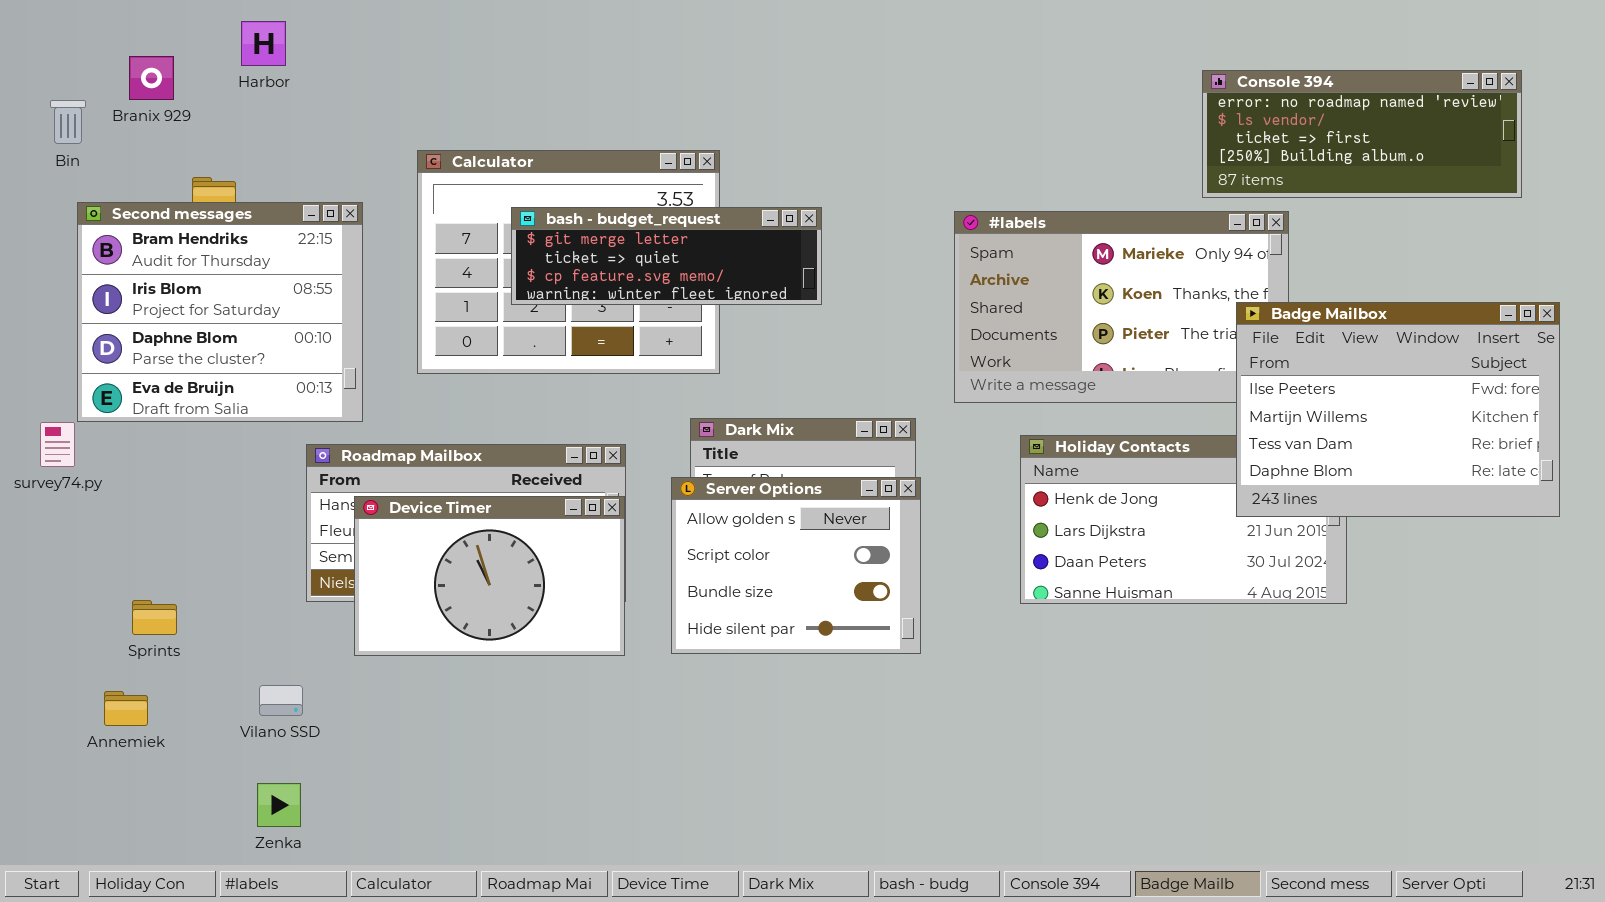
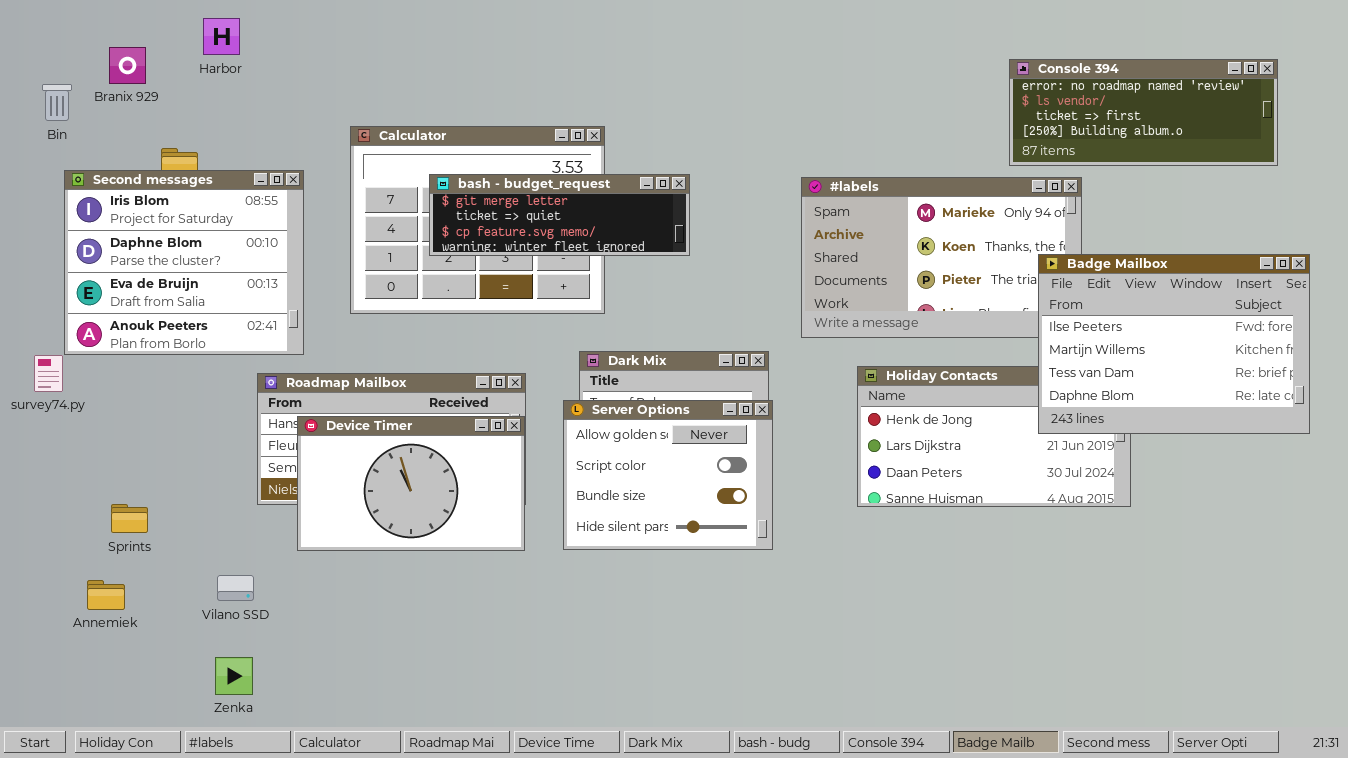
Second messages: [77,202,363,422] -> [64,170,304,355], scrolled down 1 row

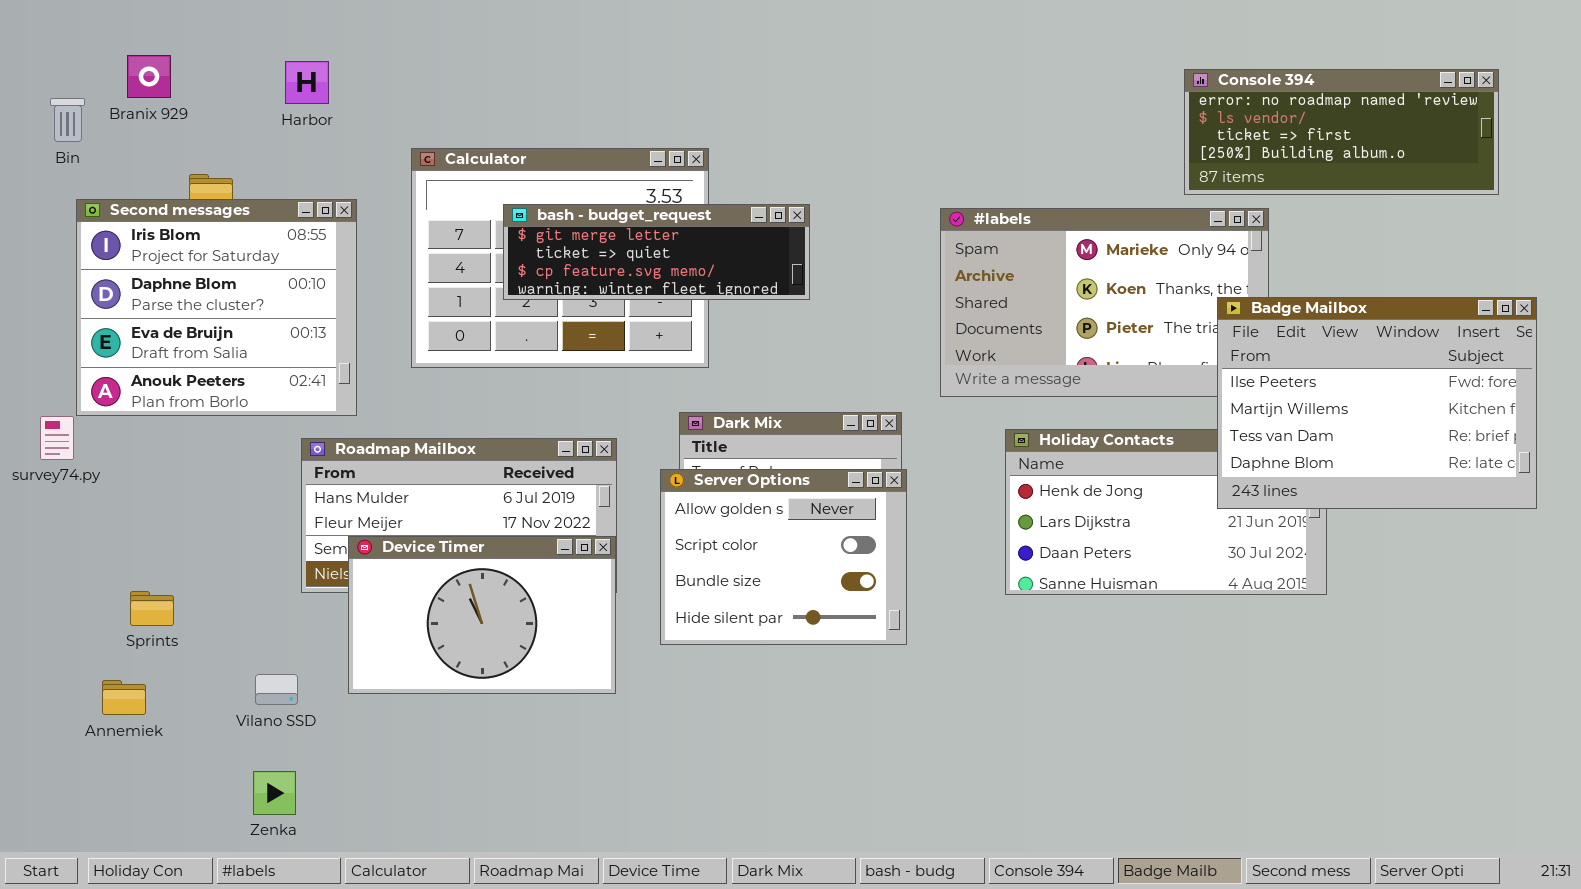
Harbor: [203,18,240,55] -> [285,61,329,104], moved
Device Timer: [297,416,525,551] -> [348,536,616,694], moved

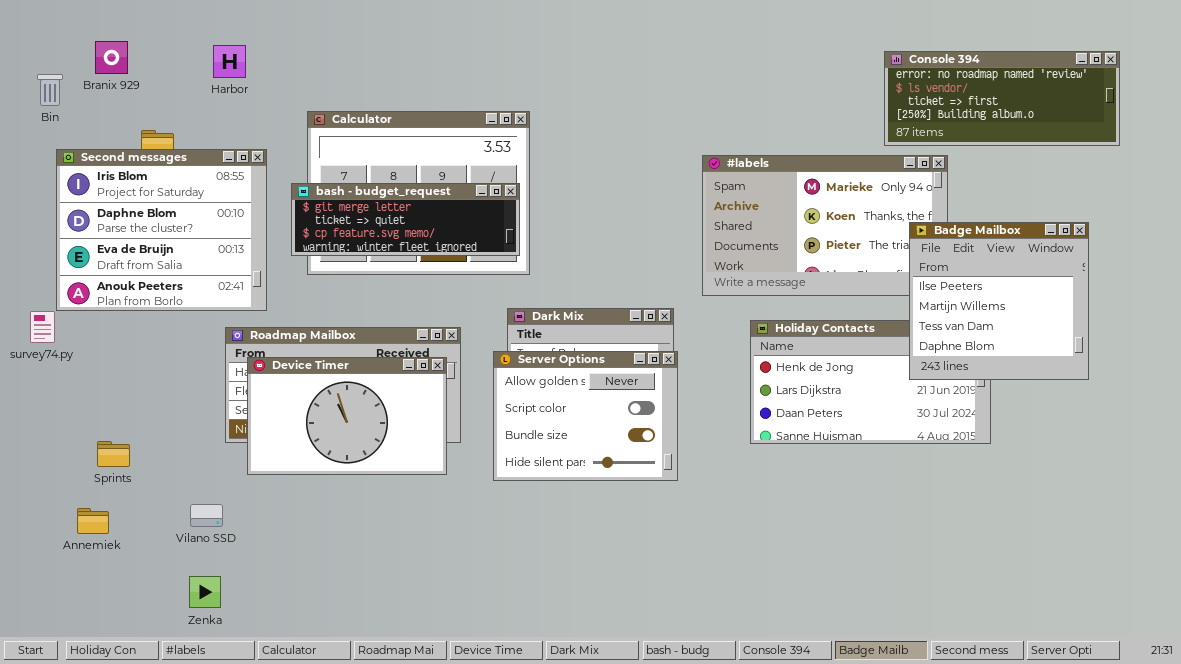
bash - budget_request: [503,204,810,300] -> [291,183,520,256], moved
Badge Mailbox: [1217,297,1537,509] -> [909,222,1089,380], resized
Device Timer: [348,536,616,694] -> [247,357,447,475], moved

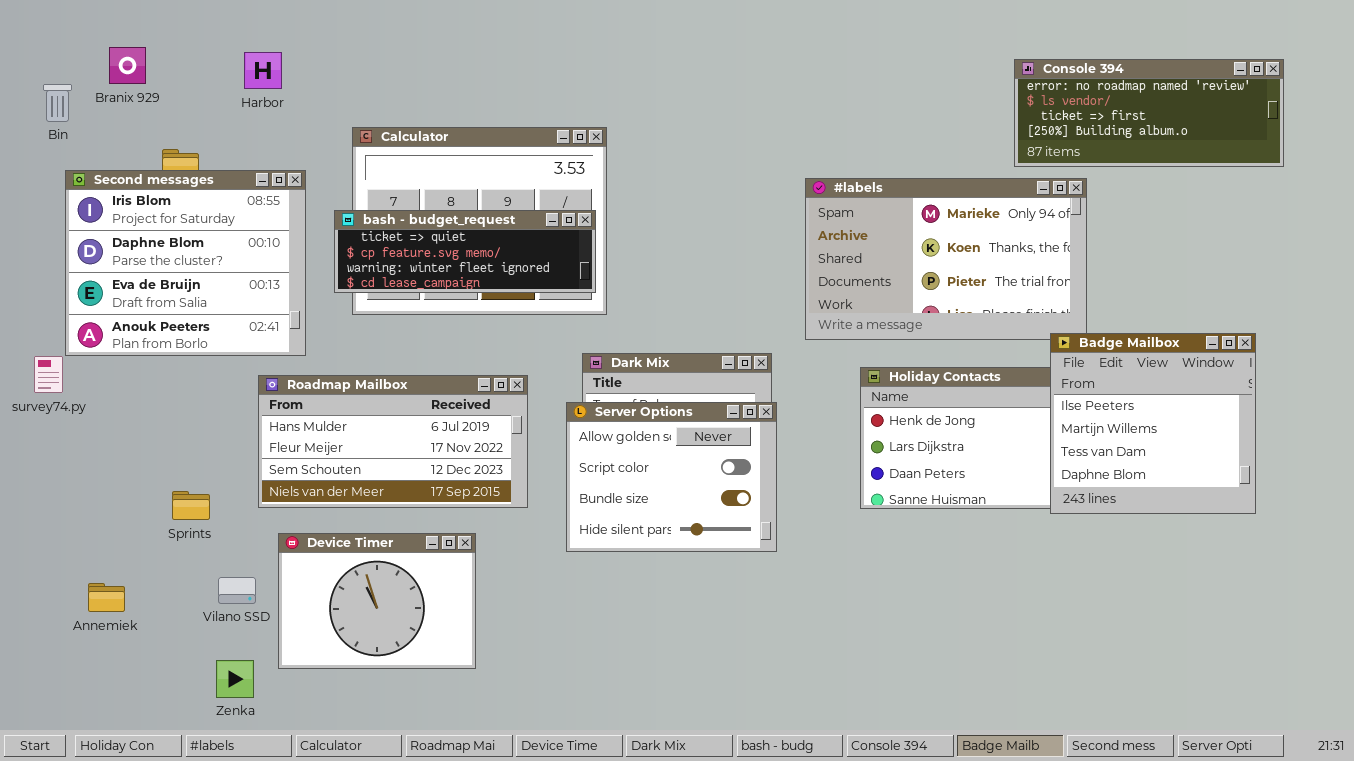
bash - budget_request: [291,183,520,256] -> [334,210,596,293], scrolled down 1 row
Badge Mailbox: [909,222,1089,380] -> [1050,333,1256,514], moved
Device Timer: [247,357,447,475] -> [278,533,476,669], moved, resized
Sprints: [97,441,130,467] -> [172,491,210,520], moved

